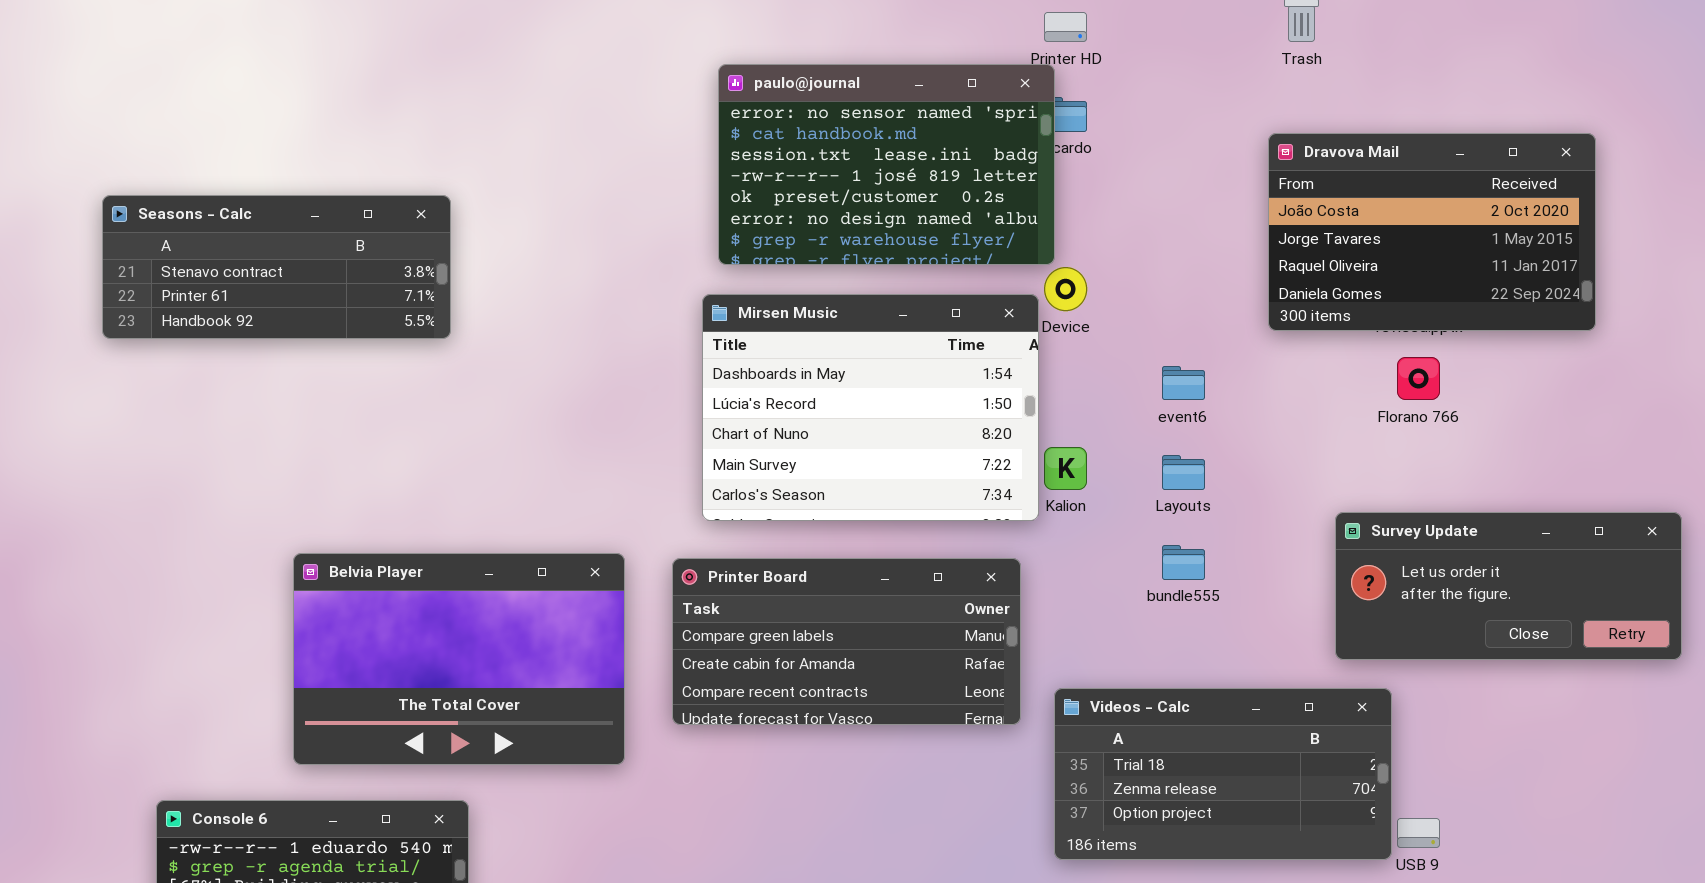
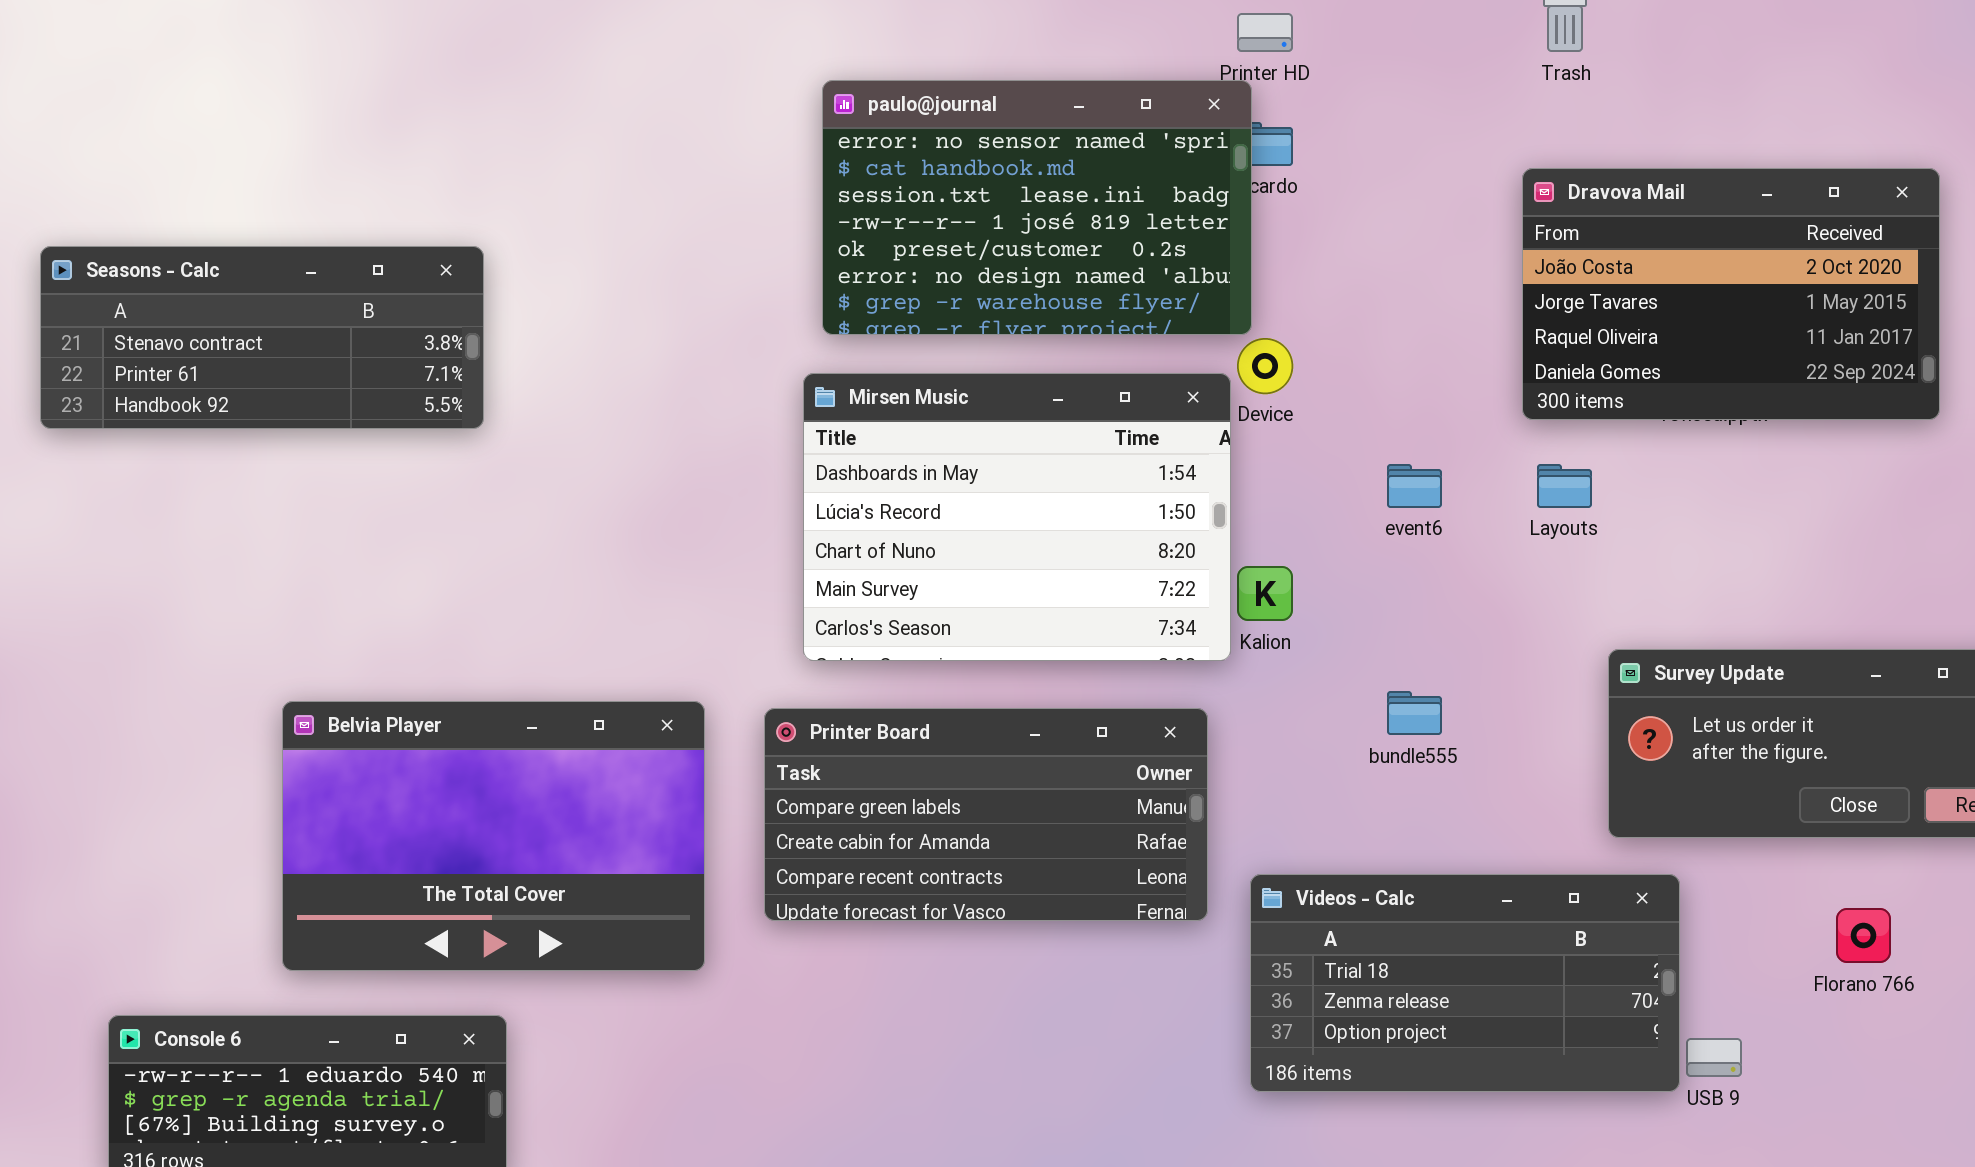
Florano 766: [1397,357,1440,400] -> [1836,908,1891,963], moved
Layouts: [1162,455,1205,490] -> [1537,464,1592,508], moved

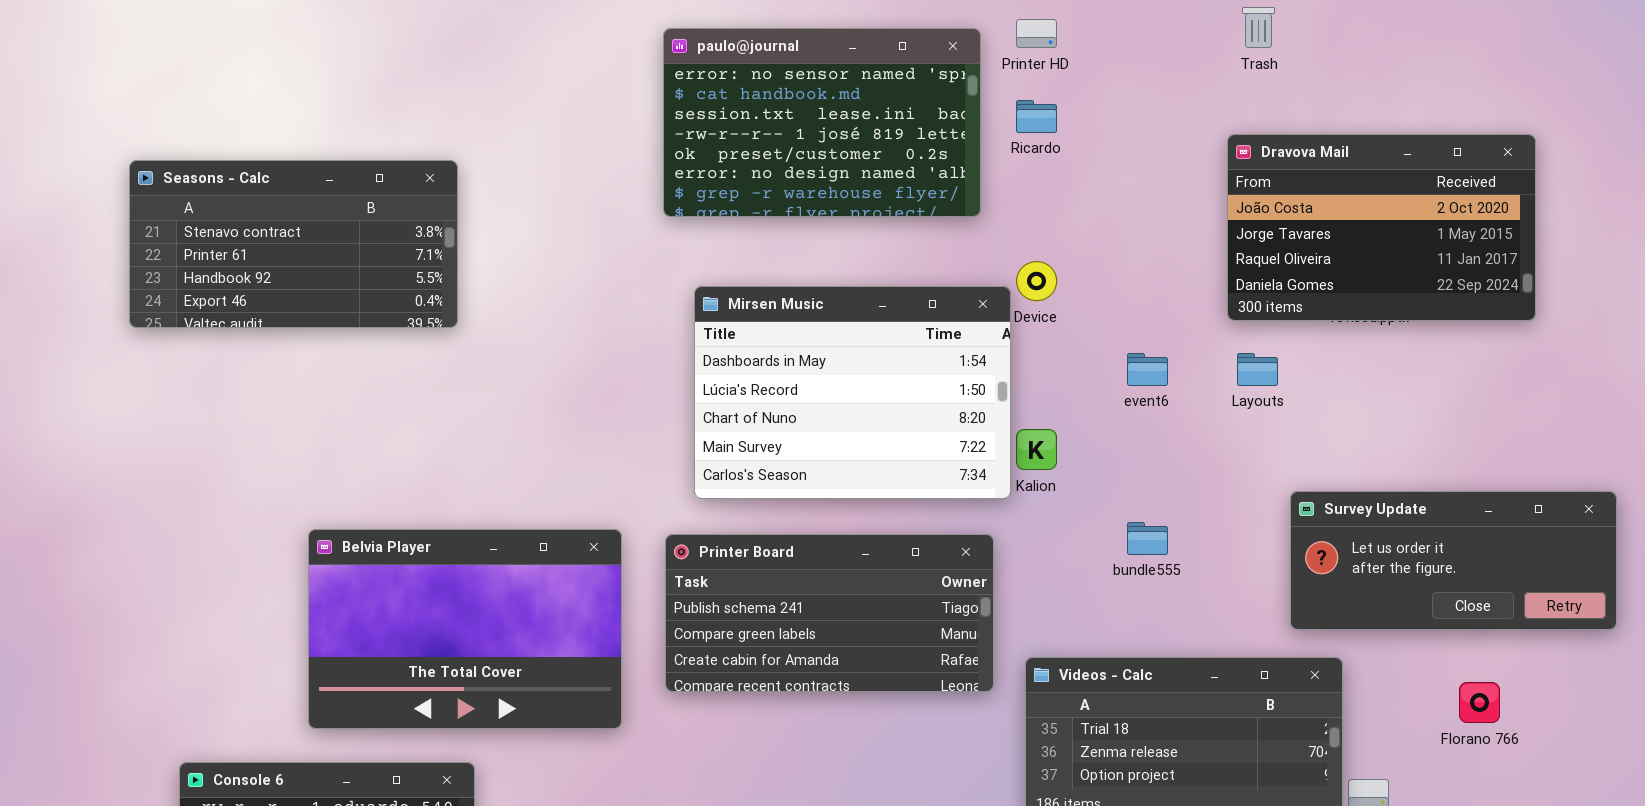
paulo@journal: [822,80,1252,335] -> [663,28,981,217], moved
Seasons - Calc: [40,246,484,429] -> [129,160,458,328], resized
Printer Board: [764,708,1208,921] -> [665,534,994,692], scrolled up 1 row

